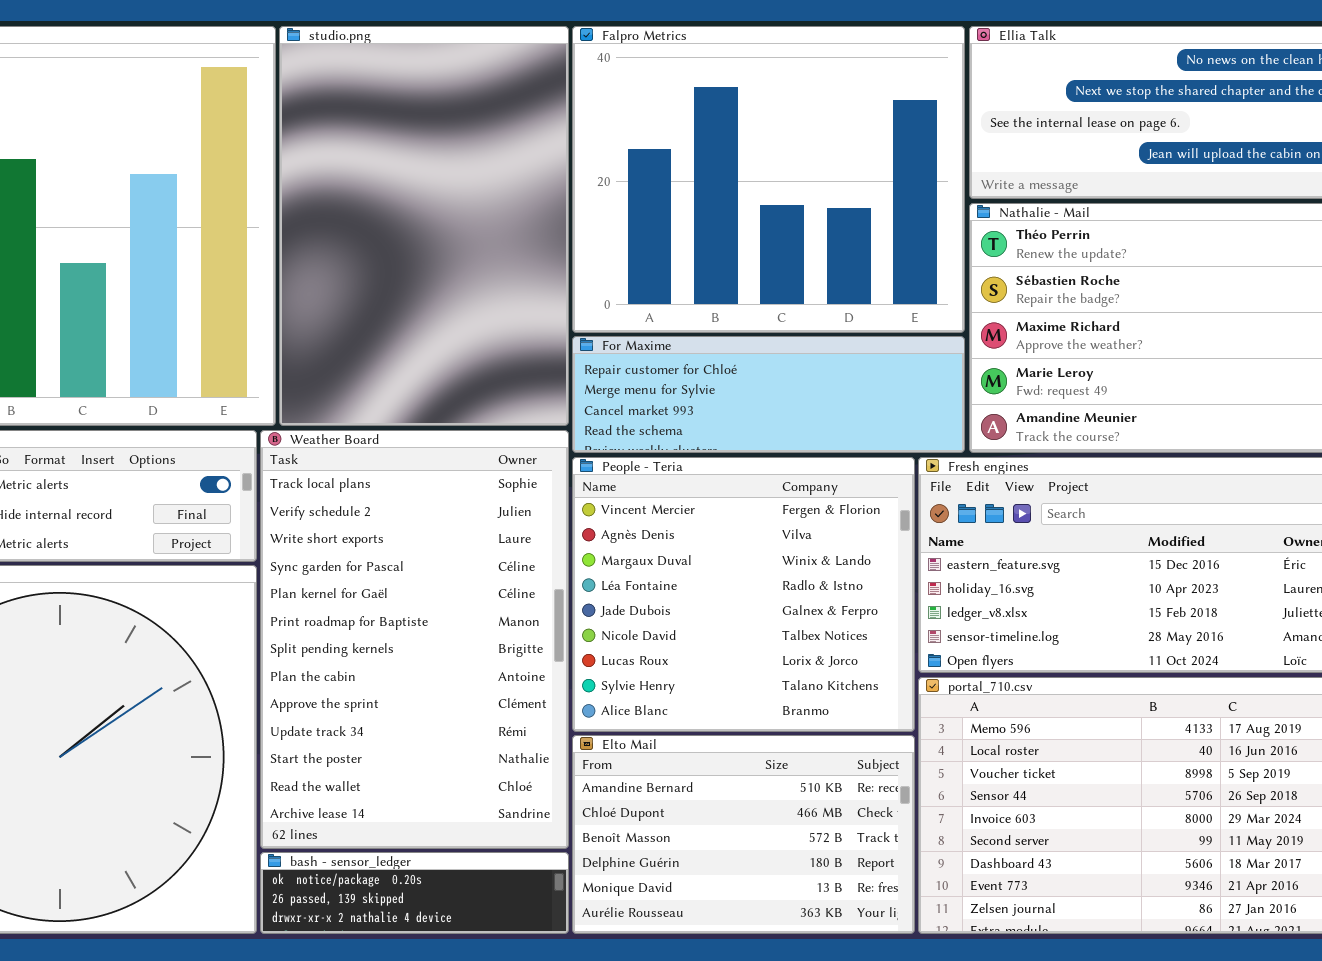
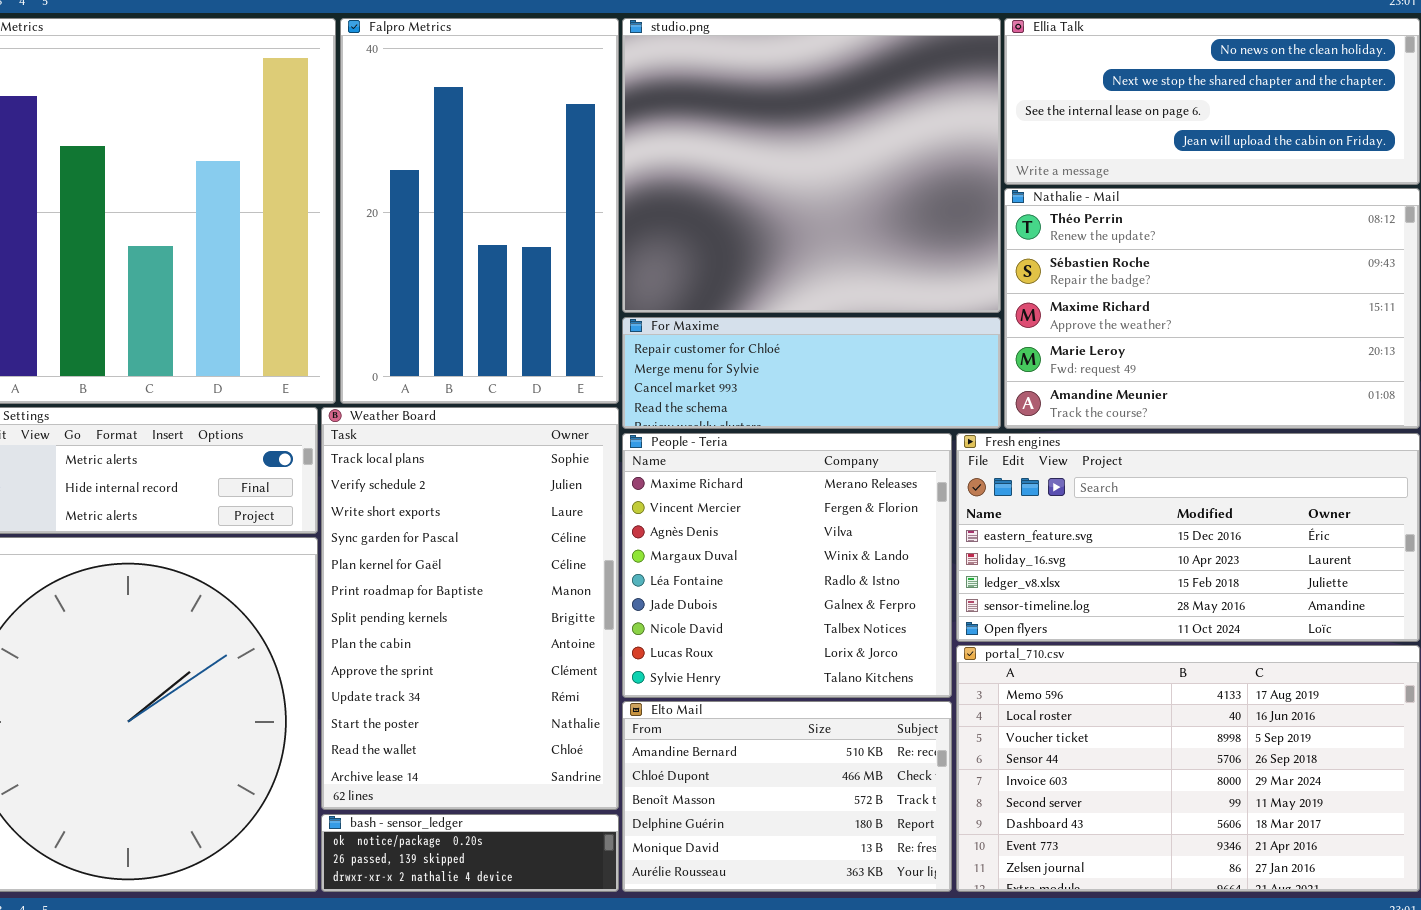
studio.png: [279,26,569,426] -> [622,18,1001,313], moved, resized
Falpro Metrics: [572,26,965,333] -> [340,18,619,404], moved, resized
People - Teria: [572,457,915,732] -> [622,433,952,698], scrolled up 1 row

